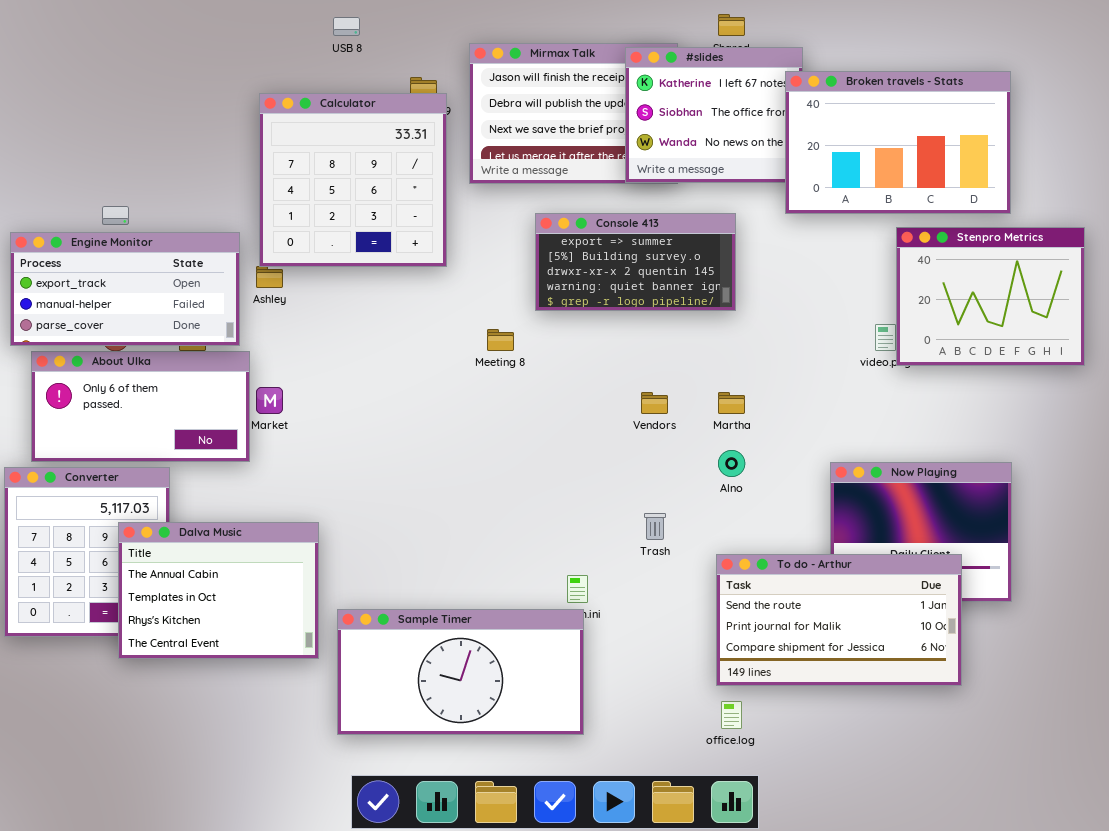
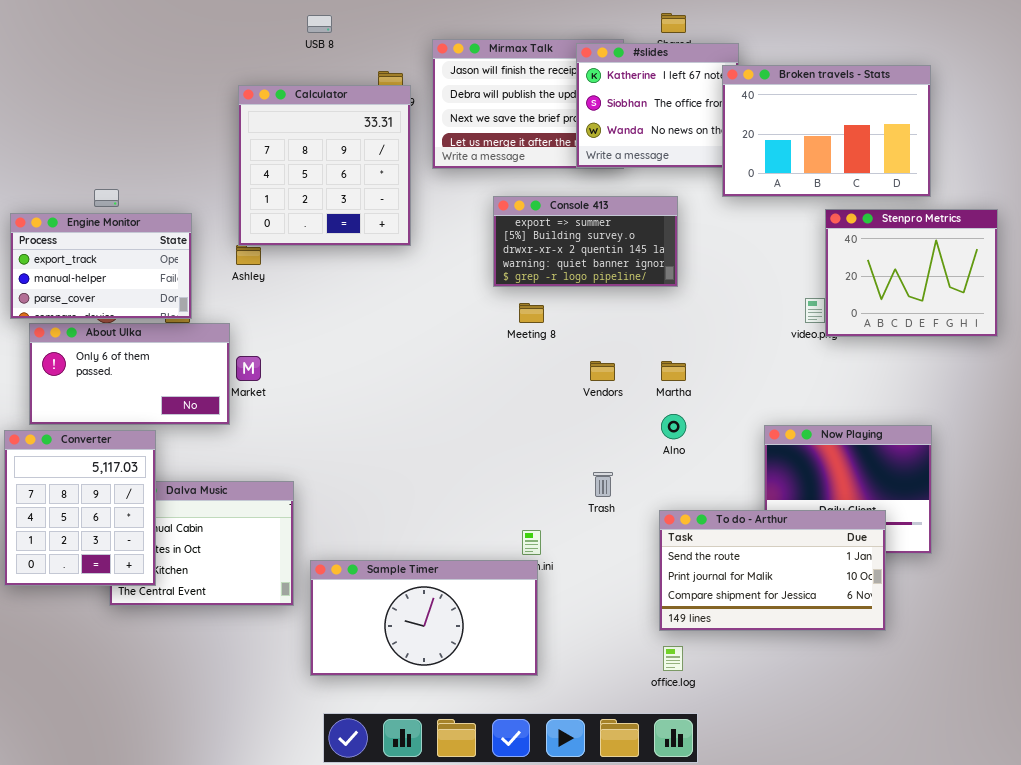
Engine Monitor: [10,232,240,346] -> [10,213,192,319], resized
Meeting 8: [487,329,514,351] -> [519,303,544,323], moved
Converter: [4,467,170,637] -> [4,430,156,586], raised

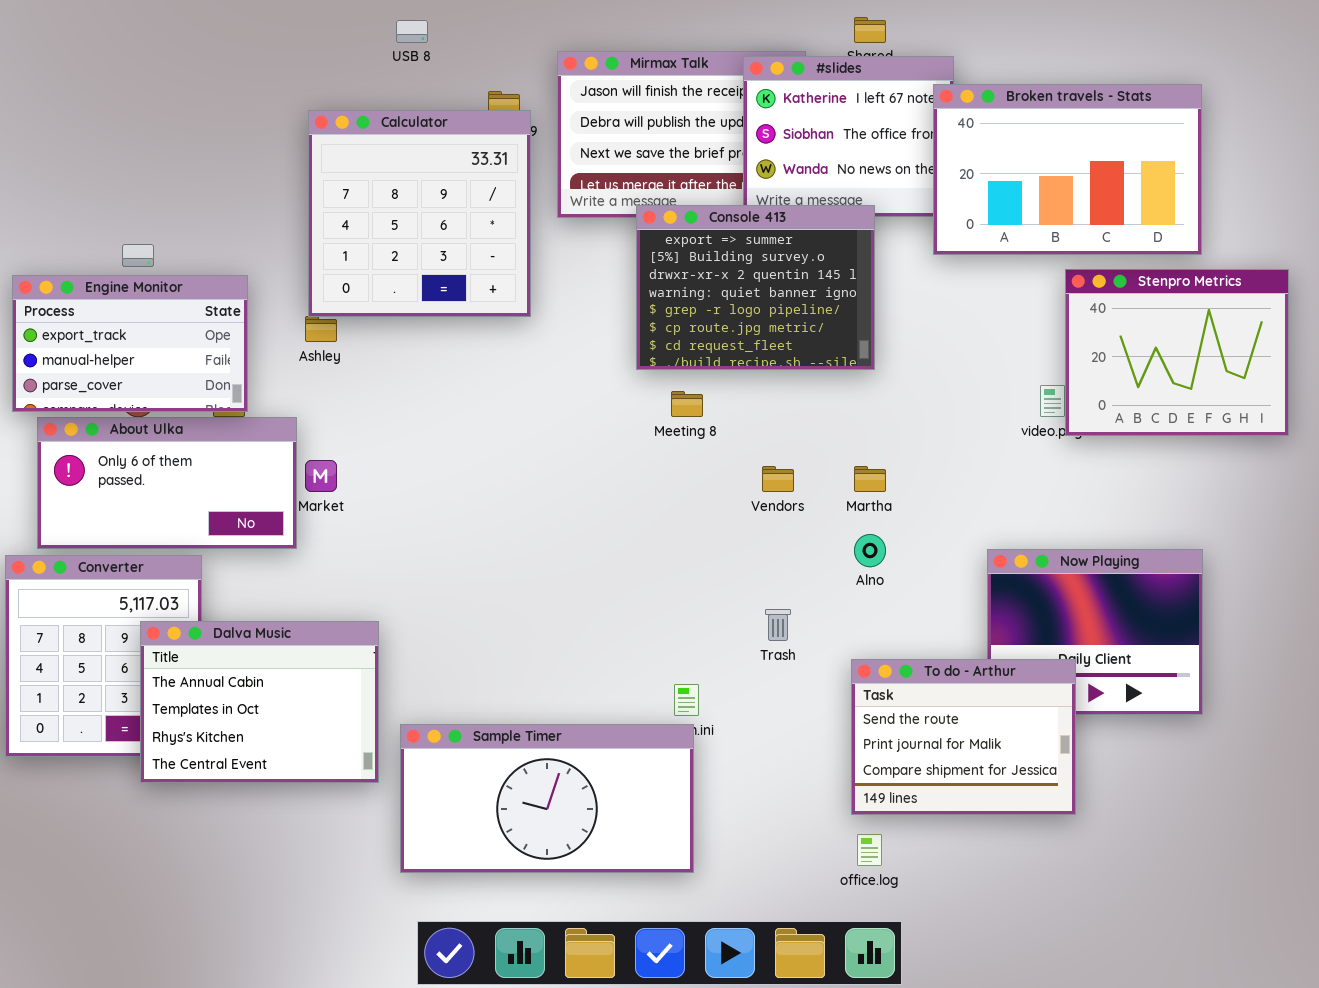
Console 413: [493,196,678,287] -> [636,205,875,370], resized
Dalva Music: [109,481,294,606] -> [140,621,379,783], raised
To do - Arthur: [659,510,886,631] -> [851,659,1076,815], resized

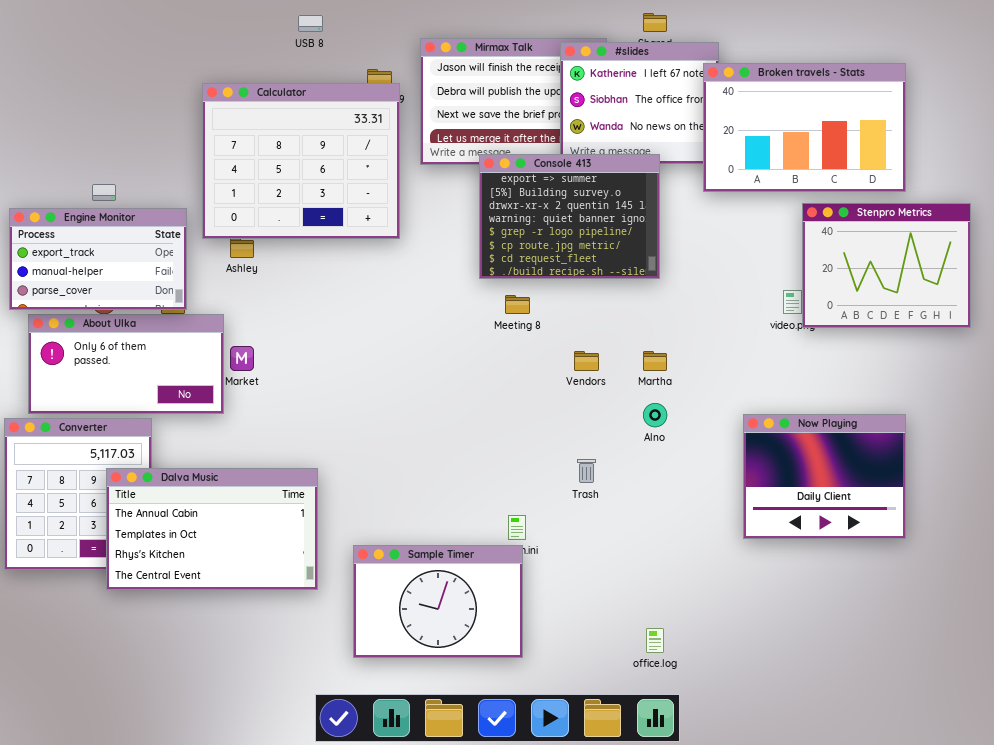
Calculator: [308,110,531,317] -> [202,83,400,239], resized
Dalva Music: [140,621,379,783] -> [106,468,318,590], resized
To do - Arthur: [851,659,1076,815] -> none, closed
Sample Timer: [400,724,694,873] -> [353,545,523,658], resized

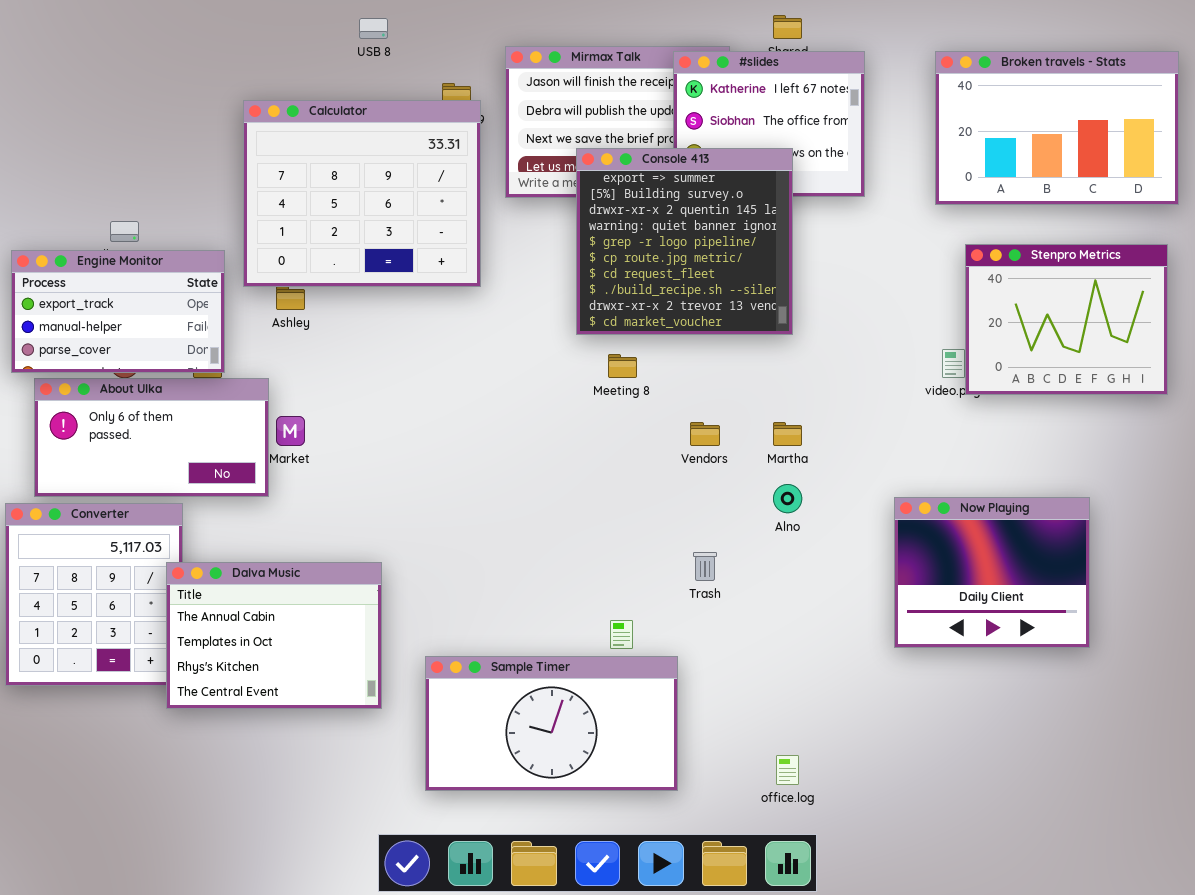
Broken travels - Stats: [703,63,906,192] -> [935,51,1179,205], moved
Console 413: [479,154,660,279] -> [576,148,793,335], resized
Dalva Music: [106,468,318,590] -> [166,562,382,709], resized
Sample Timer: [353,545,523,658] -> [425,656,678,791], resized

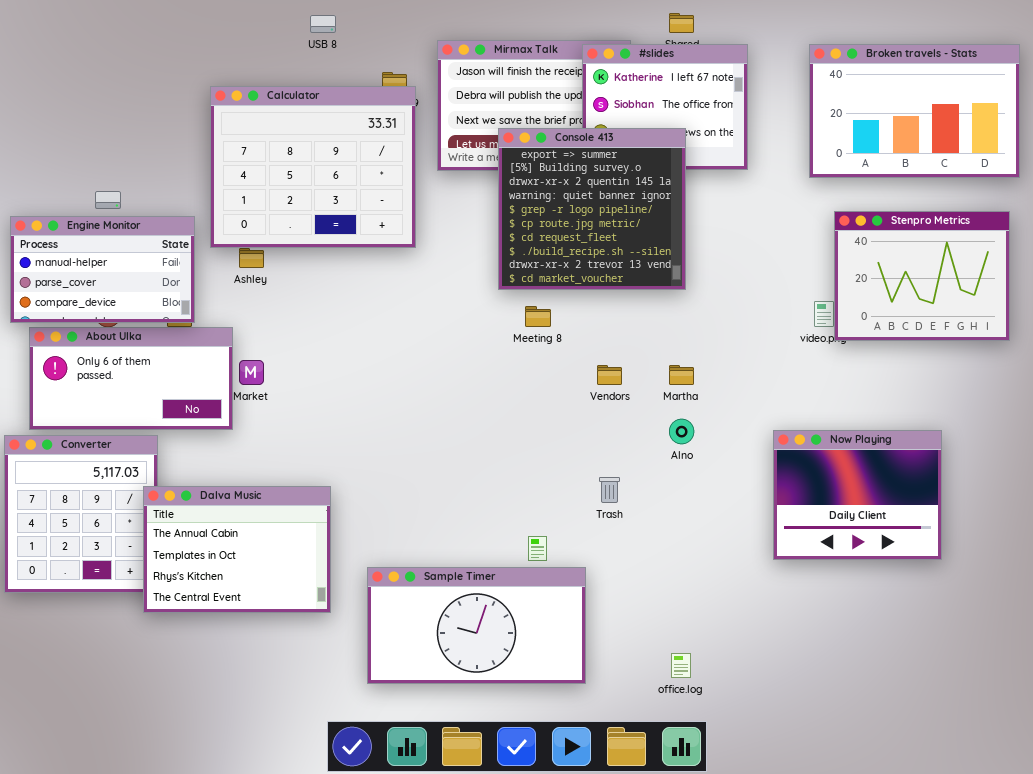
Engine Monitor: [11,250,225,373] -> [10,216,195,323], scrolled down 1 row

